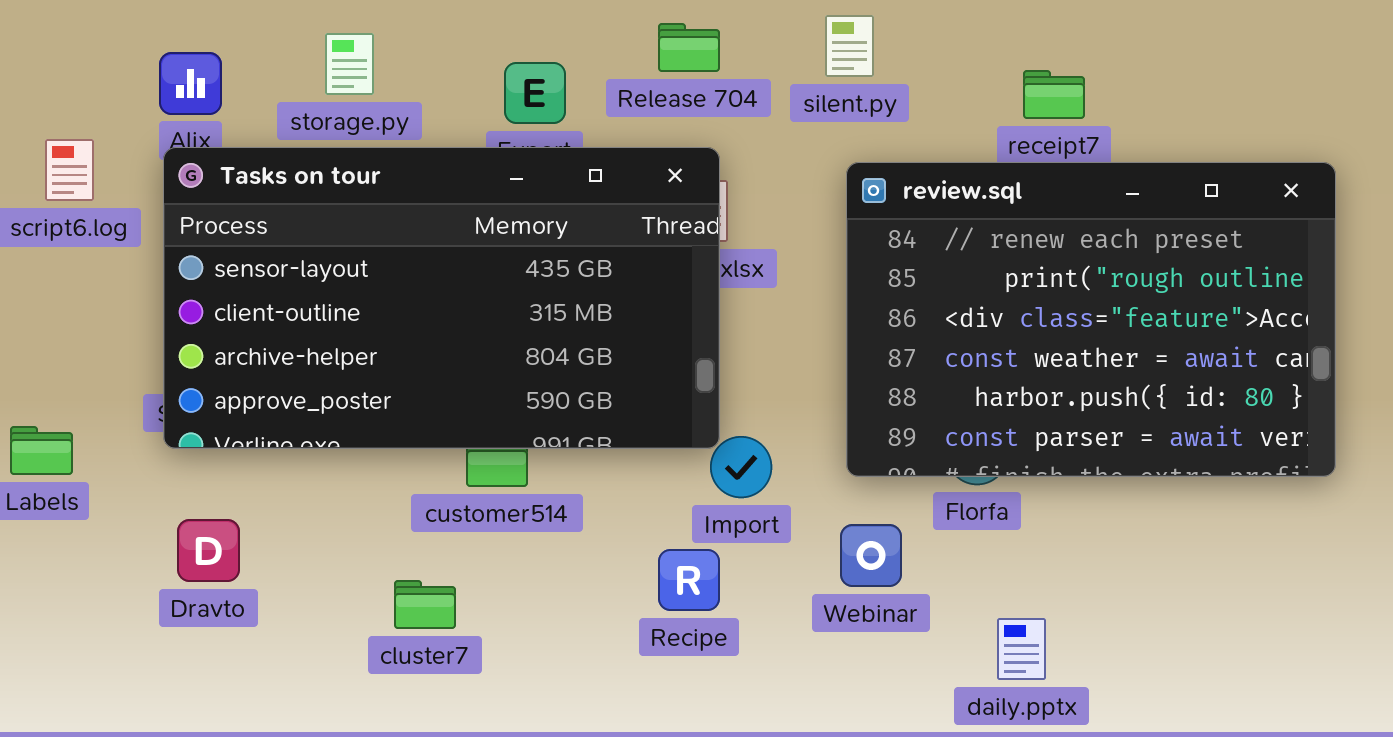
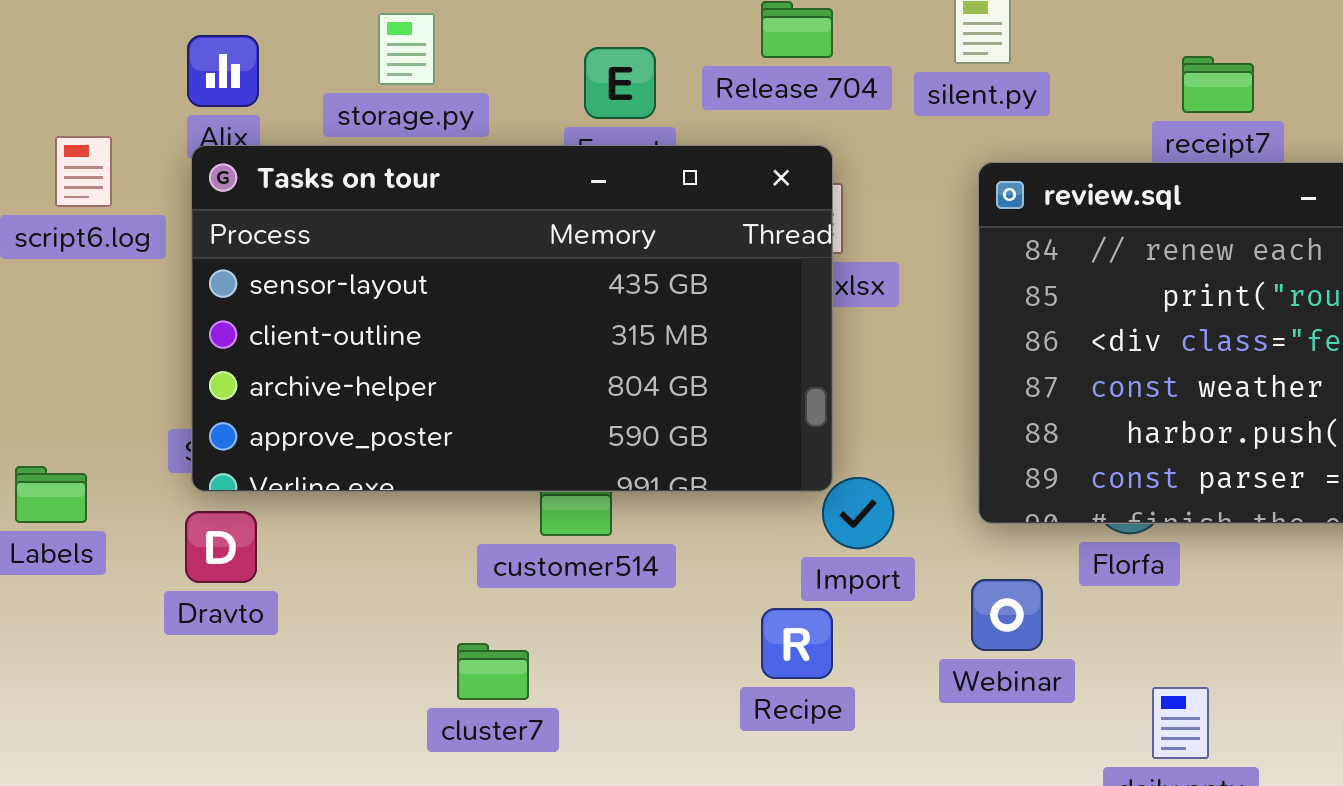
Dravto: [177,519,240,582] -> [185,511,257,583], moved

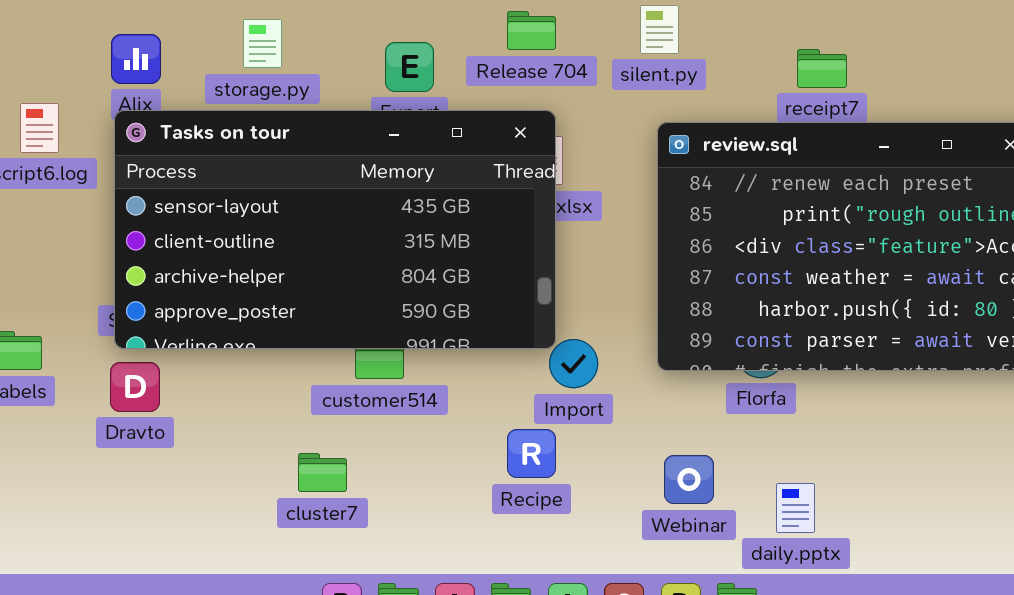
Webinar: [971,579,1043,651] -> [664,455,714,504], moved

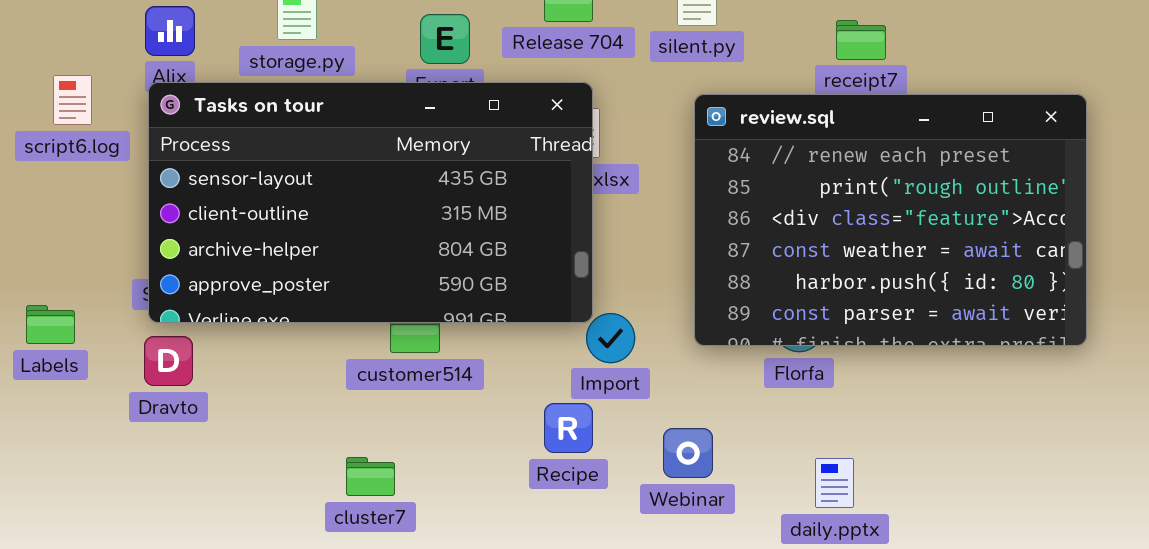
cluster7: [298,453,347,492] -> [346,457,395,496], moved
Webinar: [664,455,714,504] -> [663,428,713,478], moved

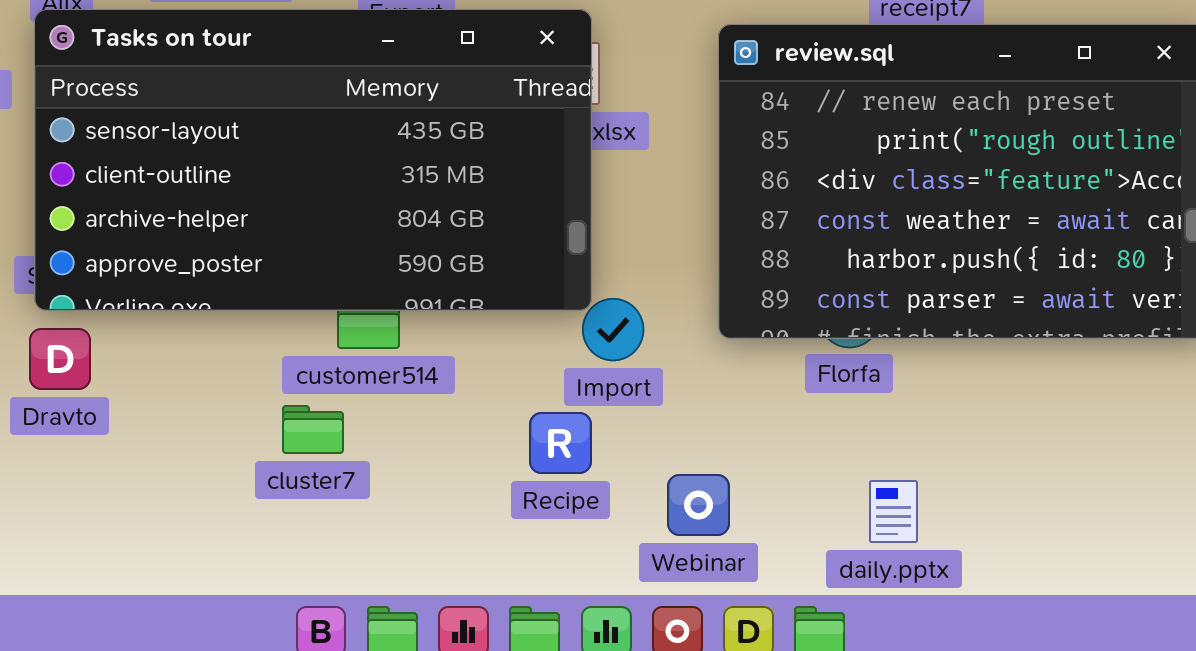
Webinar: [663,428,713,478] -> [667,474,730,536], moved
cluster7: [346,457,395,496] -> [282,405,344,454], moved

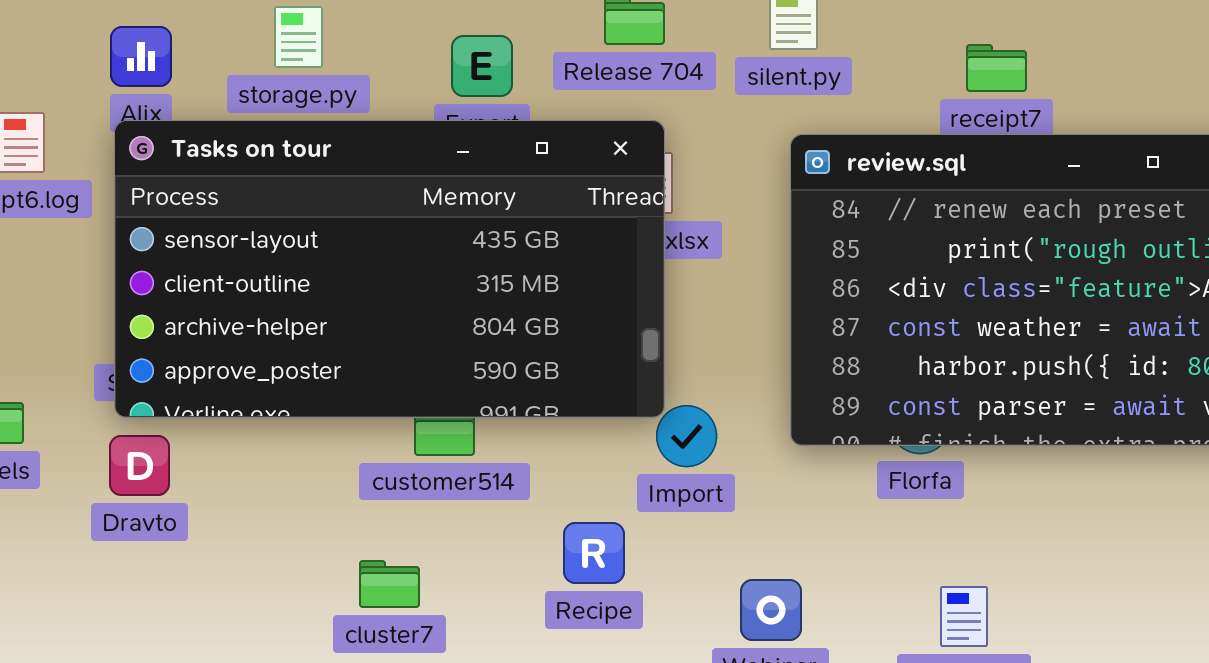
cluster7: [282,405,344,454] -> [359,560,420,608], moved
Recipe: [529,412,592,474] -> [563,522,625,584], moved

